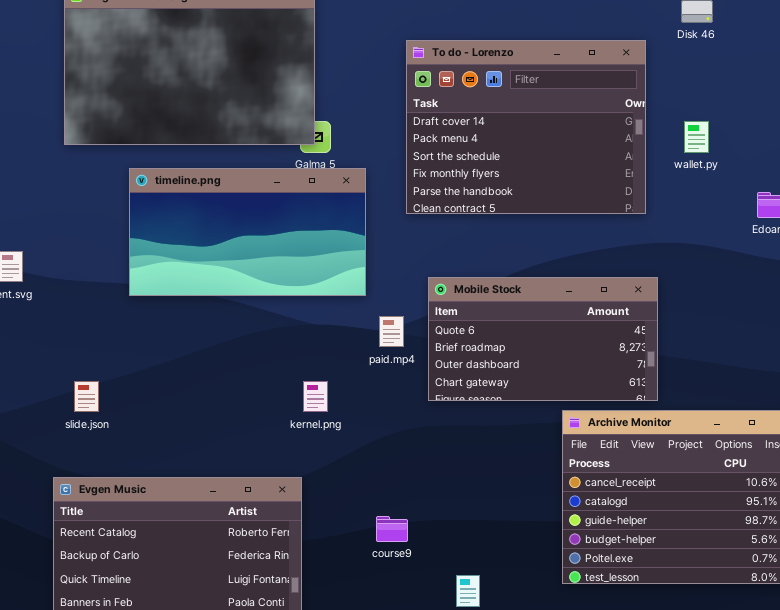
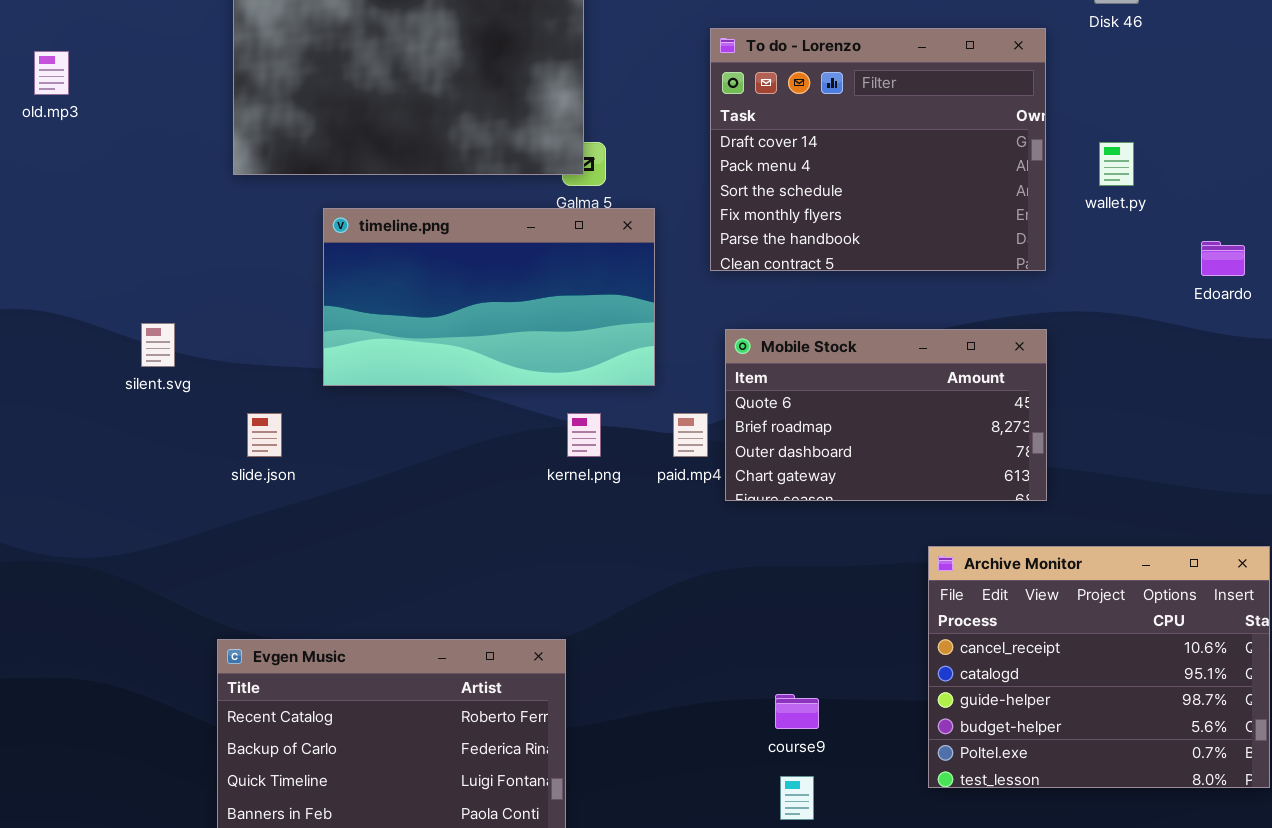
Mobile Stock: [428,277,658,401] -> [725,329,1047,501], moved
slide.json: [74,381,99,412] -> [247,413,282,457], moved
kernel.png: [303,381,328,412] -> [567,413,601,457], moved
course9: [376,516,408,542] -> [775,694,819,729], moved

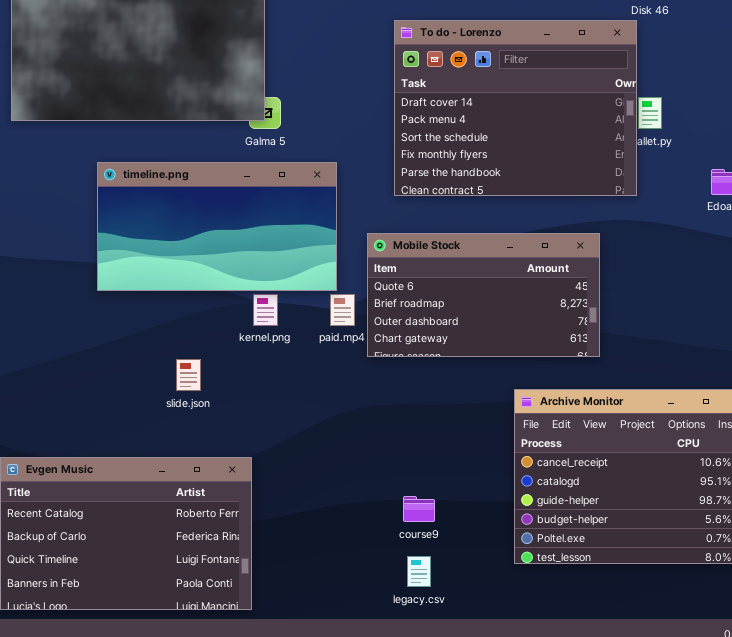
To do - Lorenzo: [710,28,1046,271] -> [394,20,637,196], moved
timeline.png: [323,208,655,386] -> [97,162,337,291], moved
slide.json: [247,413,282,457] -> [176,359,201,391], moved

